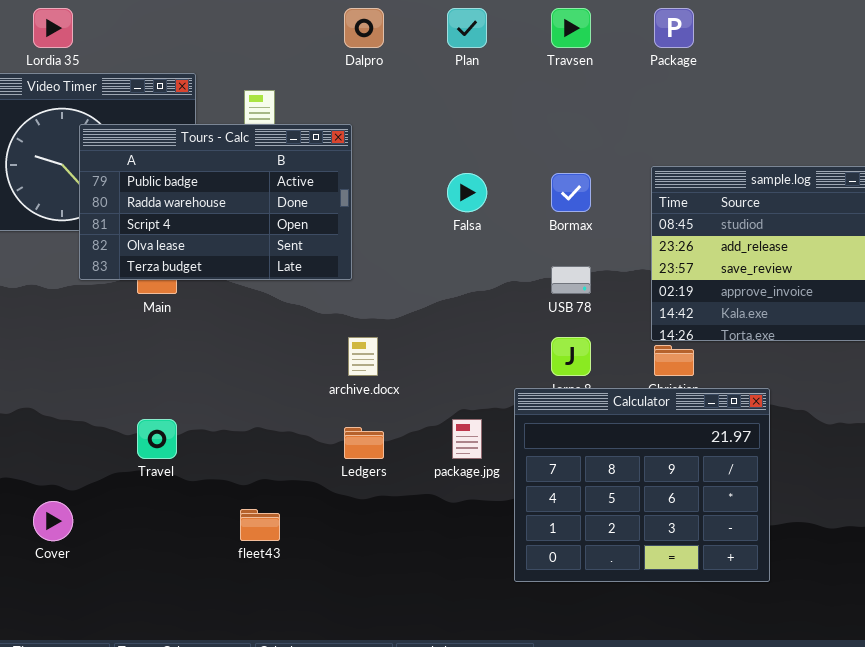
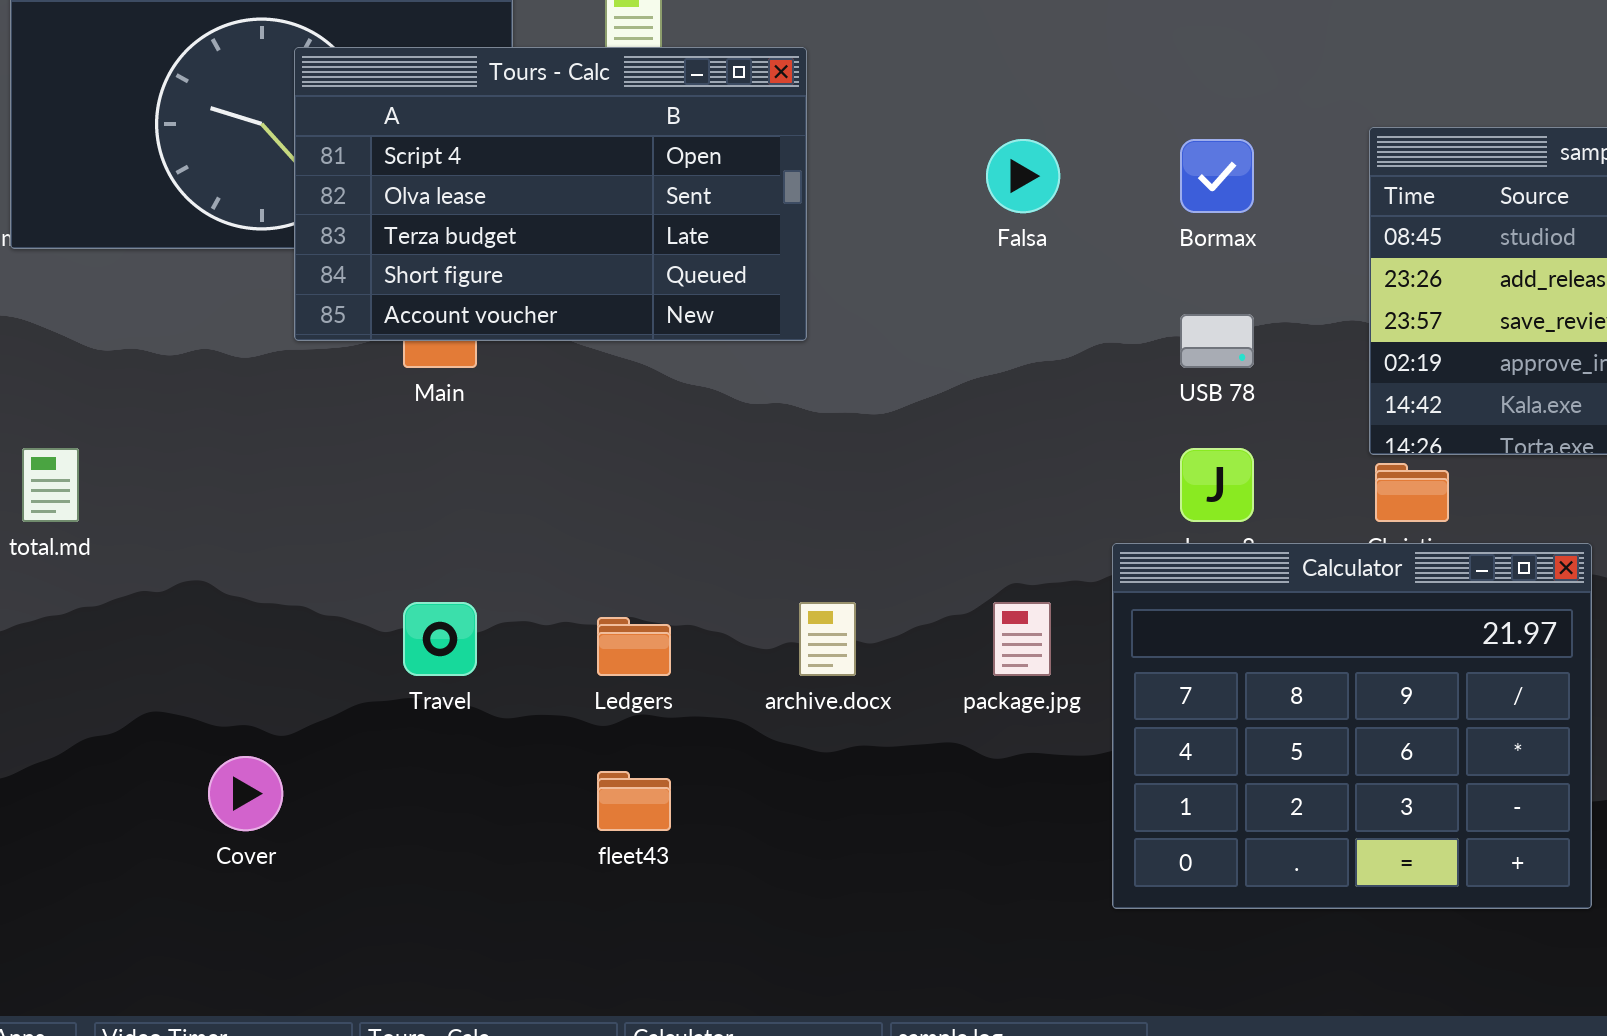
Tours - Calc: [79,124,352,280] -> [294,47,807,341], scrolled down 2 rows
archive.docx: [348,337,378,376] -> [799,602,856,676], moved
Ledgers: [344,427,384,459] -> [597,617,671,676], moved

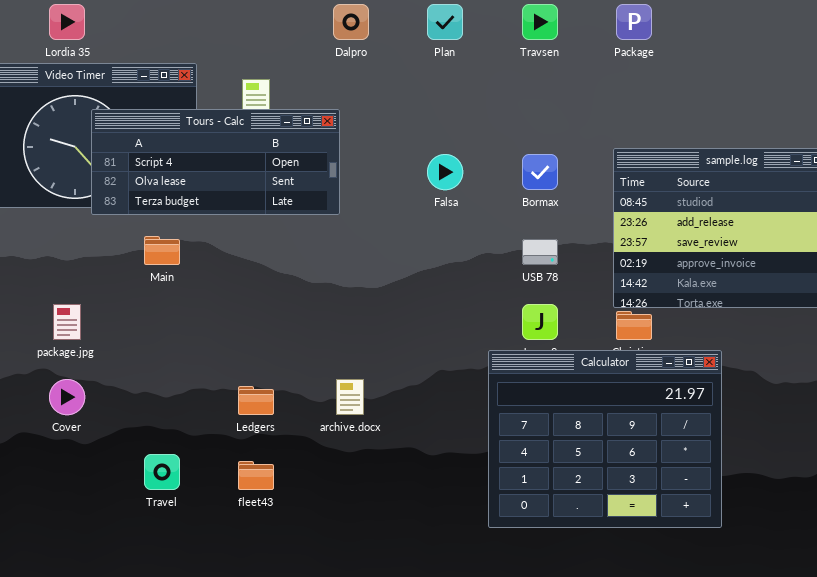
Tours - Calc: [294,47,807,341] -> [91,109,340,215], resized
Travel: [403,602,477,676] -> [144,454,180,490], moved
package.jpg: [993,602,1051,676] -> [53,304,81,340], moved
Cover: [208,756,283,831] -> [49,379,85,415], moved

